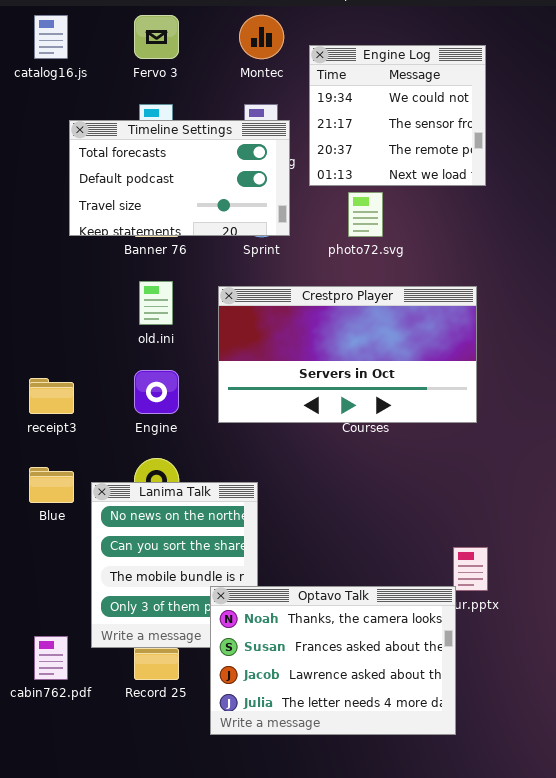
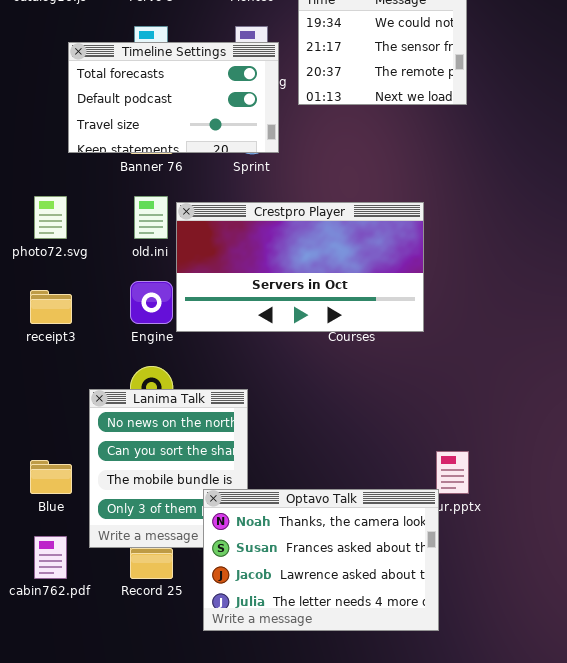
photo72.svg: [348,192,383,237] -> [34,196,67,239], moved
Crestpro Player: [218,286,477,423] -> [176,202,424,332], moved
Blue: [29,467,74,503] -> [30,460,72,494], moved

